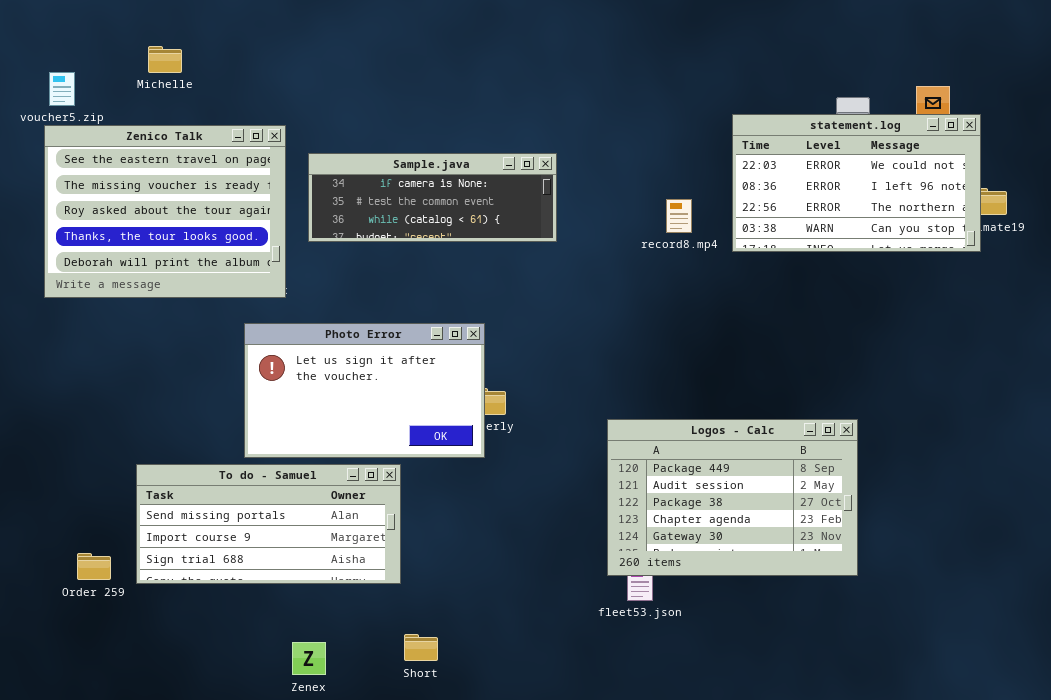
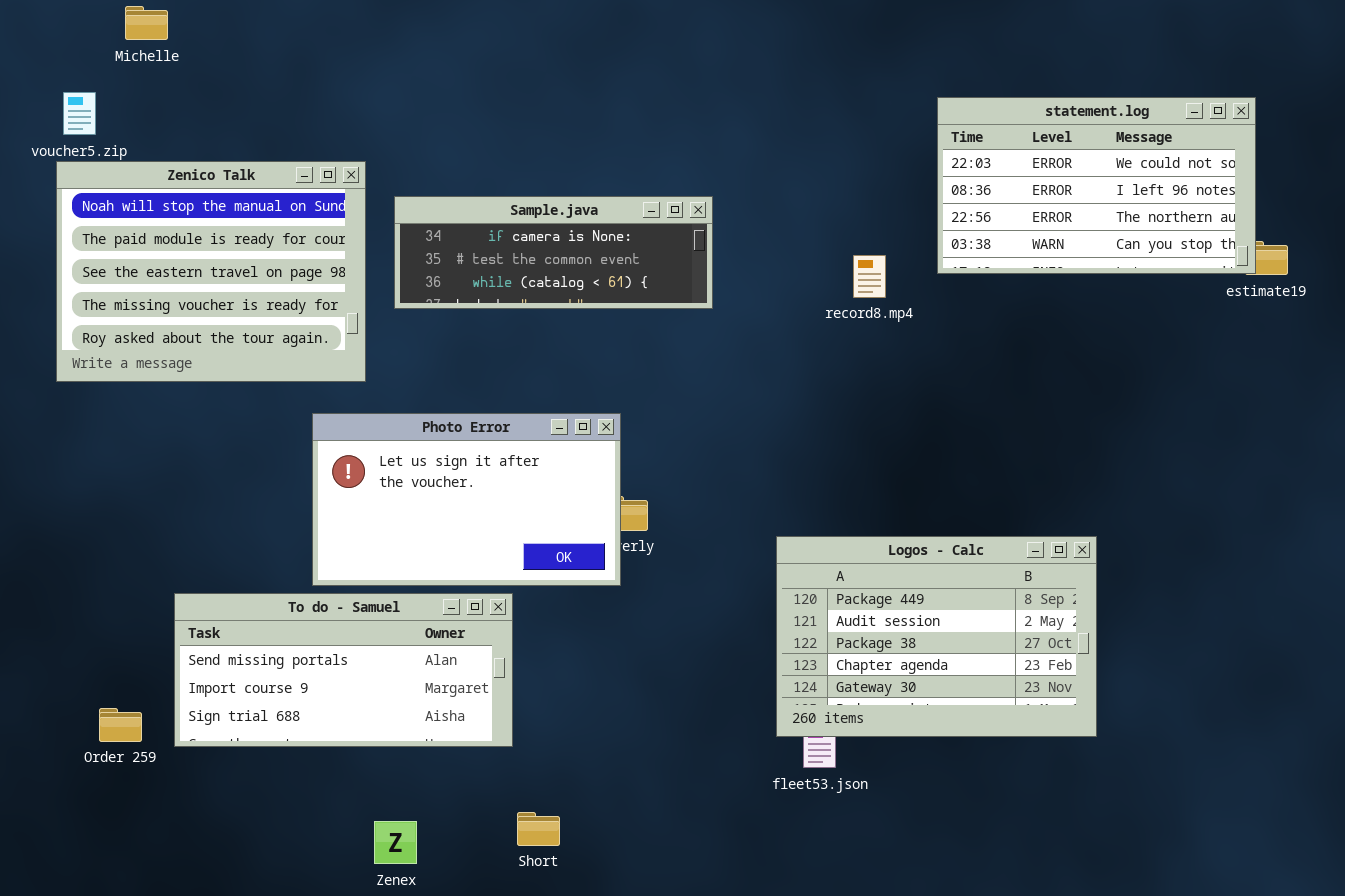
Michelle: [148,46,182,73] -> [125,6,168,40], moved
statement.log: [732,114,981,252] -> [937,97,1256,274], moved
Zenico Talk: [44,125,286,298] -> [56,161,366,382], scrolled up 2 rows

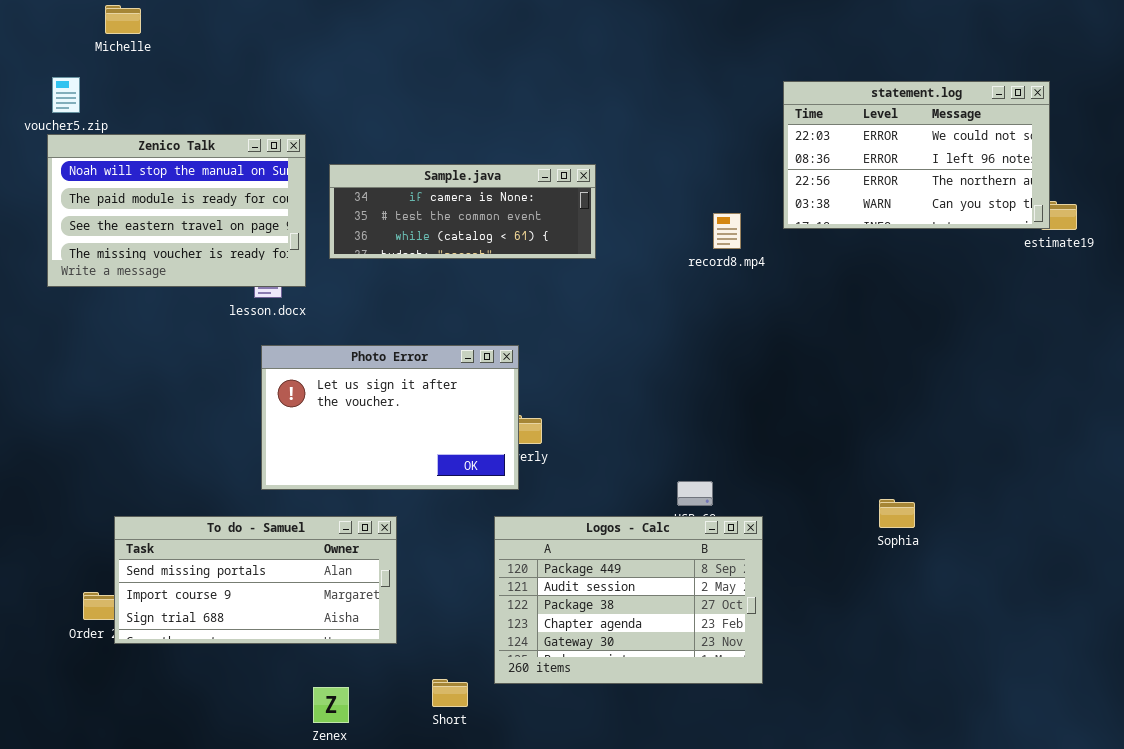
Zenico Talk: [56,161,366,382] -> [47,134,306,287], resized
Logos - Calc: [776,536,1097,737] -> [494,516,763,684], moved
To do - Samuel: [174,593,513,747] -> [114,516,397,644], moved

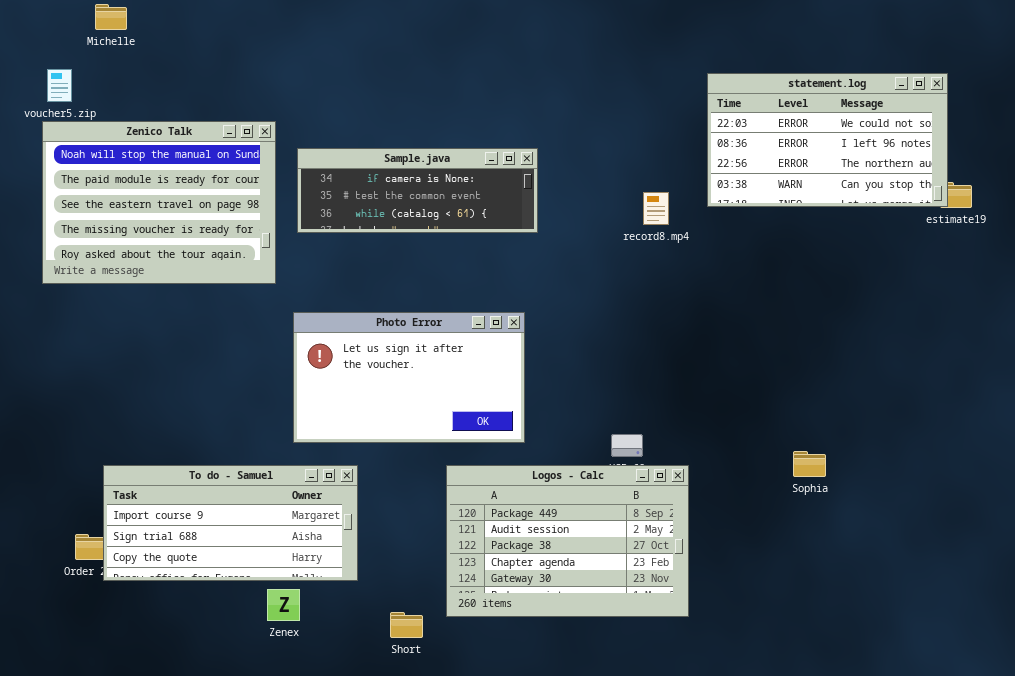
Zenico Talk: [47,134,306,287] -> [42,121,276,284], resized
Photo Error: [261,345,519,490] -> [293,312,525,443], moved
To do - Samuel: [114,516,397,644] -> [103,465,358,581], scrolled down 1 row
Zenex: [313,687,349,723] -> [267,589,300,621], moved

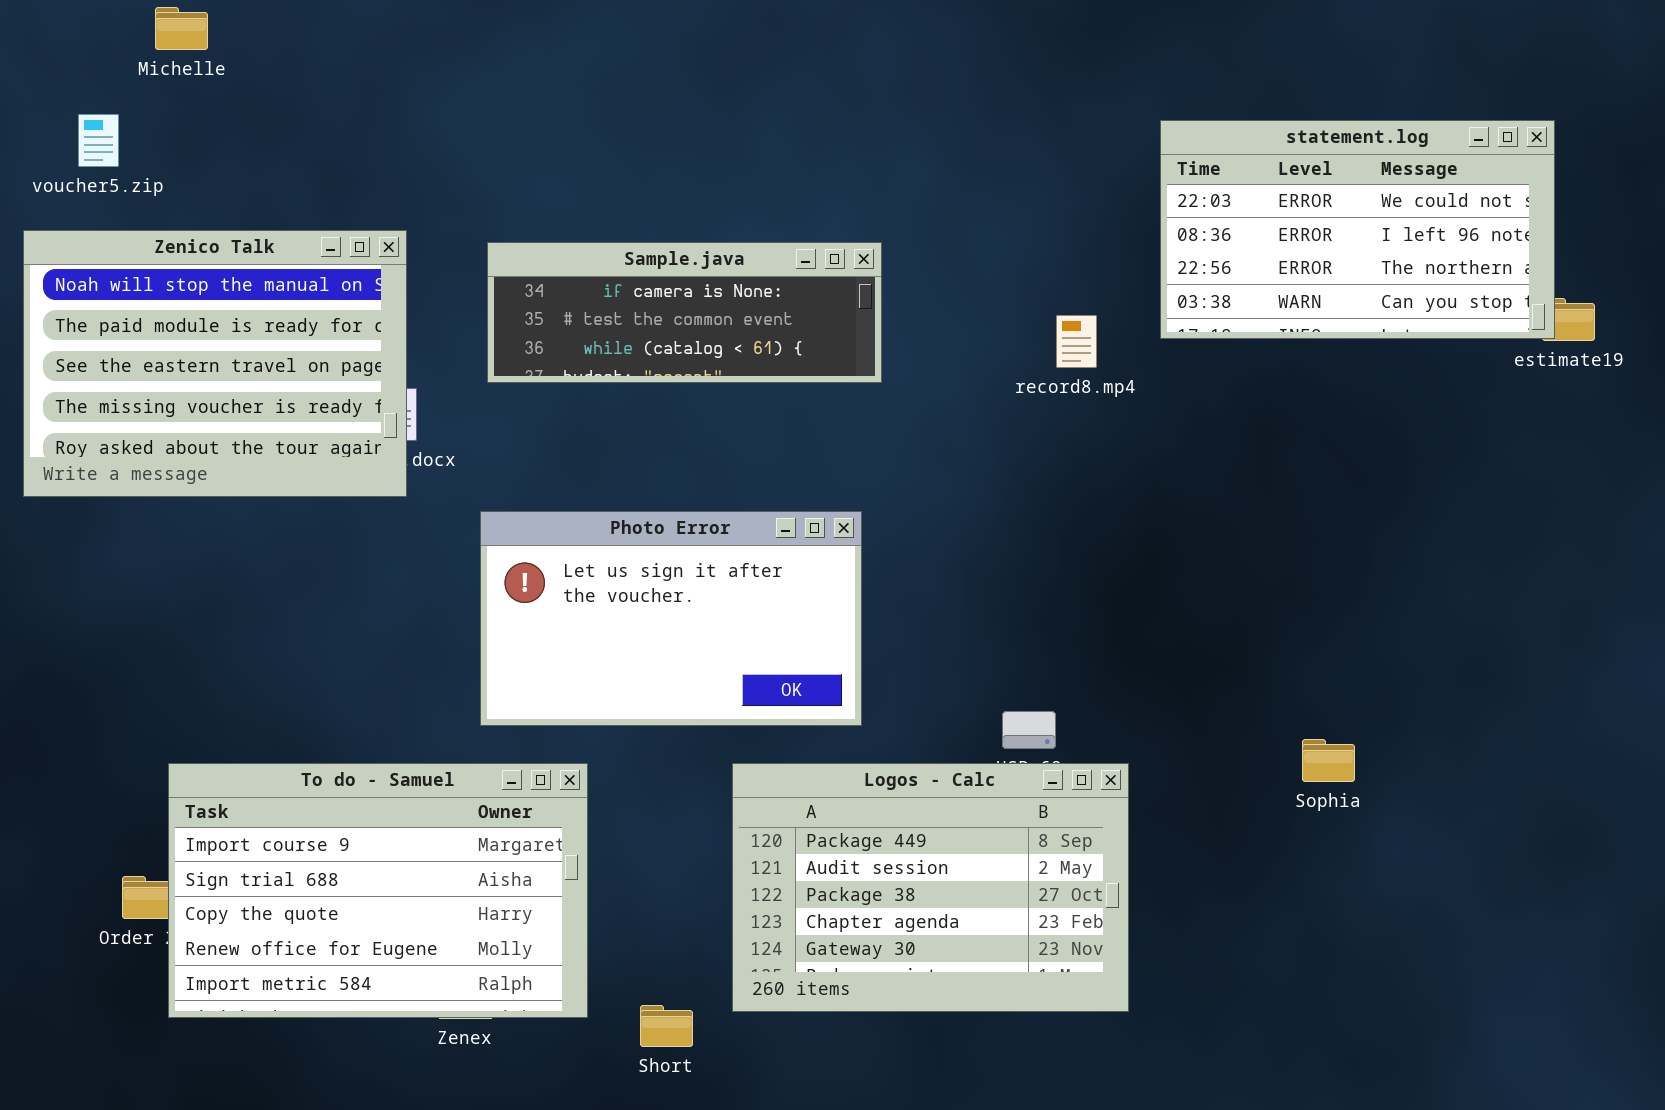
Zenico Talk: [42,121,276,284] -> [23,230,407,497], moved
To do - Samuel: [103,465,358,581] -> [168,763,588,1018], resized

